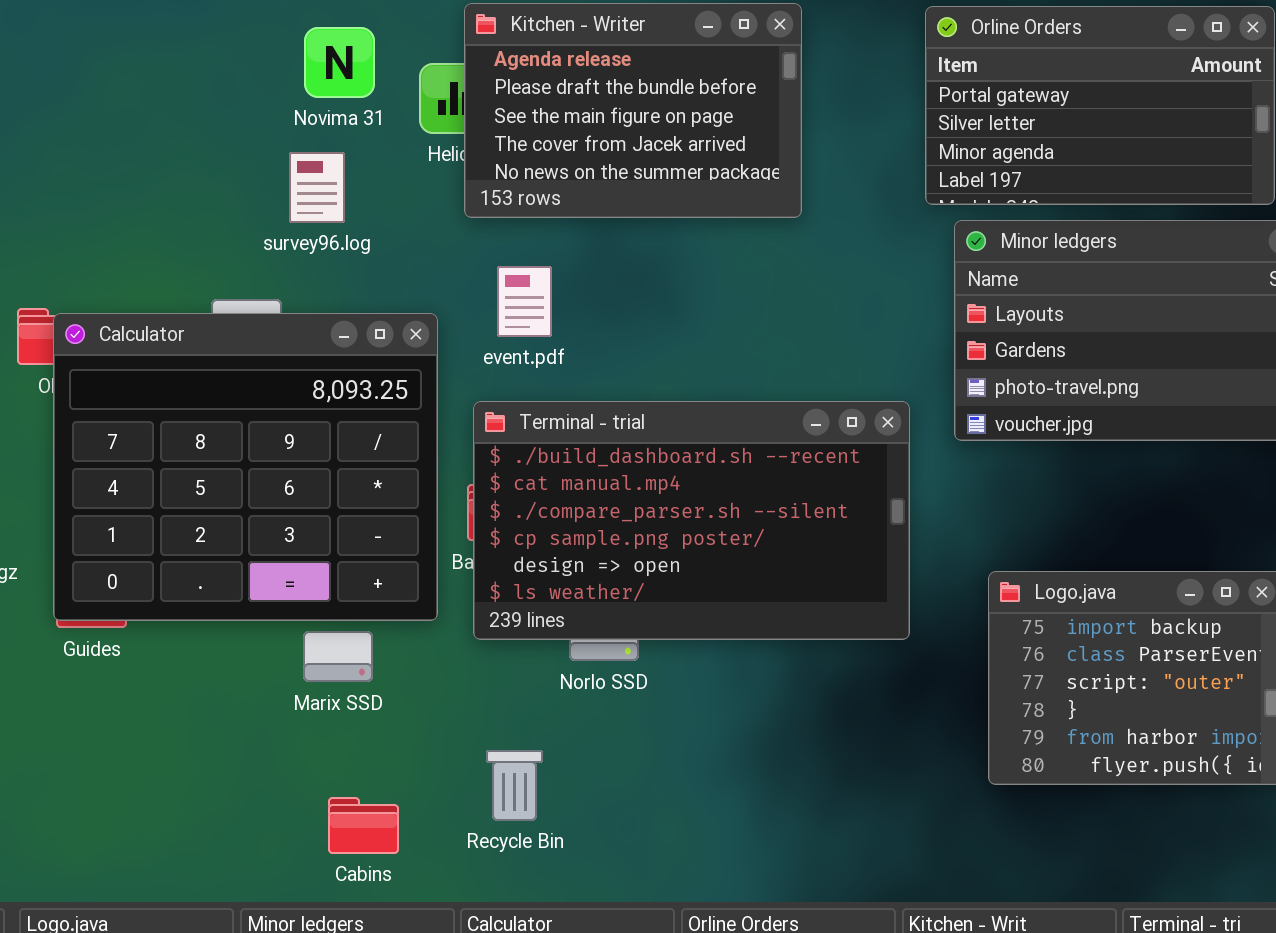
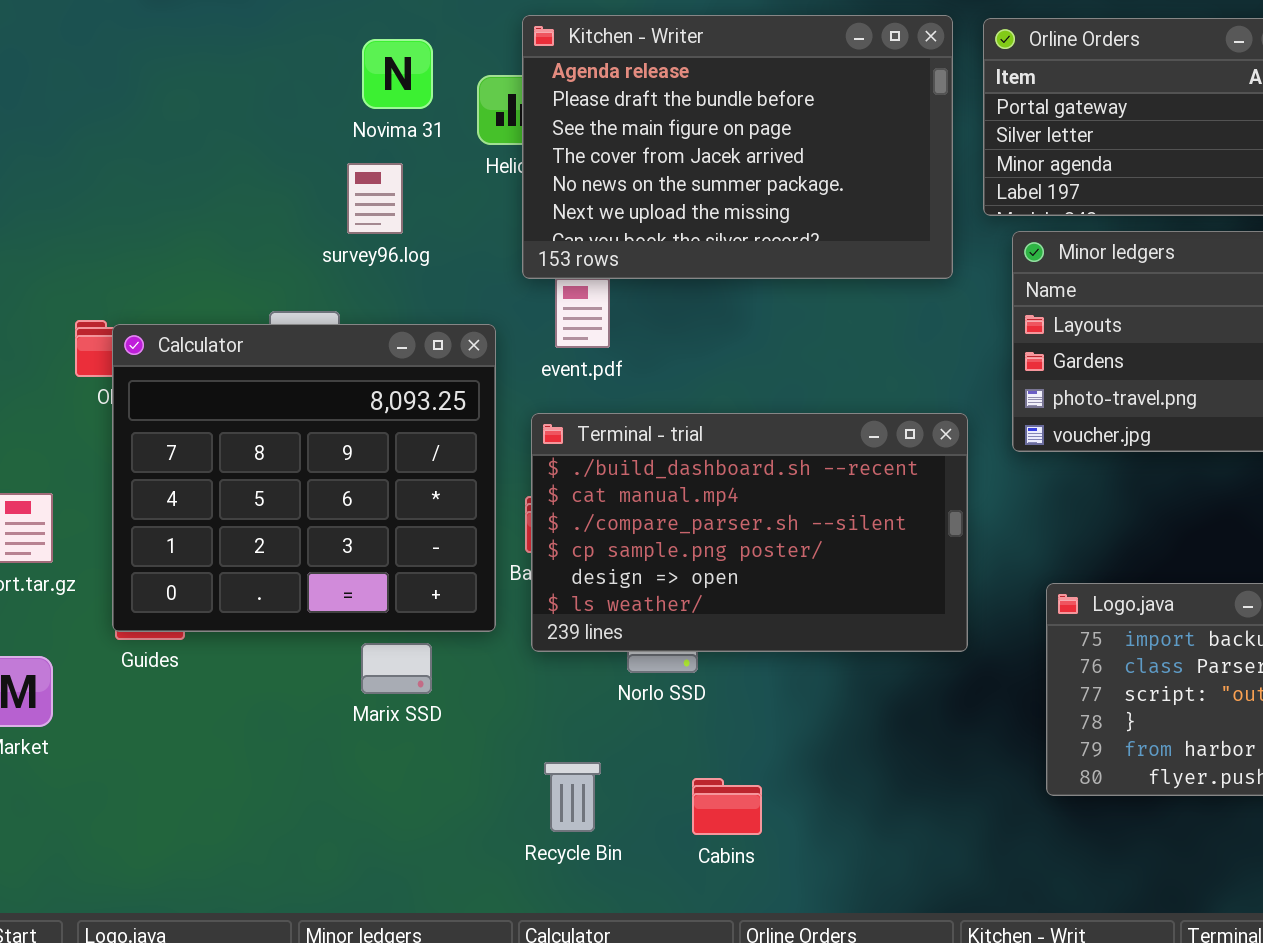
Kitchen - Writer: [464,3,802,218] -> [522,15,953,279], resized
Cabins: [328,797,399,854] -> [692,778,762,835], moved

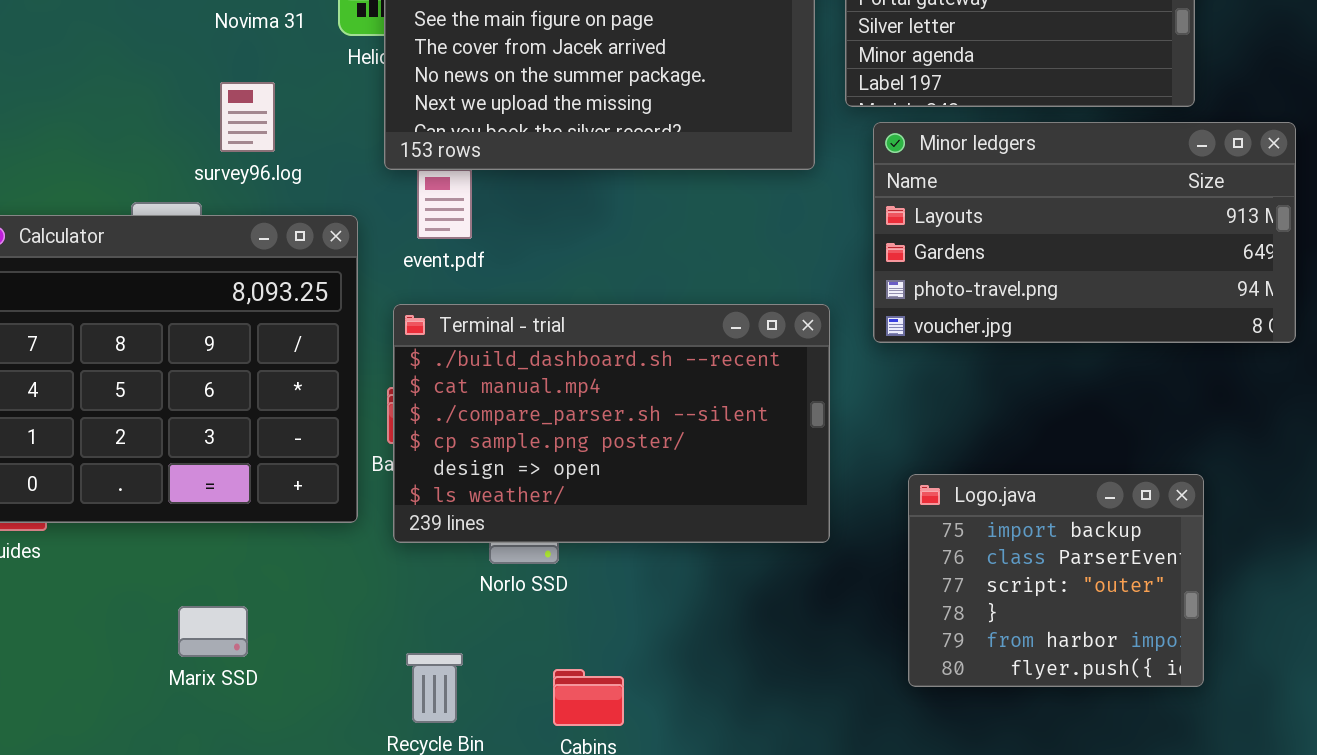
survey96.log: [347,163,403,234] -> [220,82,275,152], moved
Marix SSD: [361,643,432,694] -> [178,606,248,657], moved

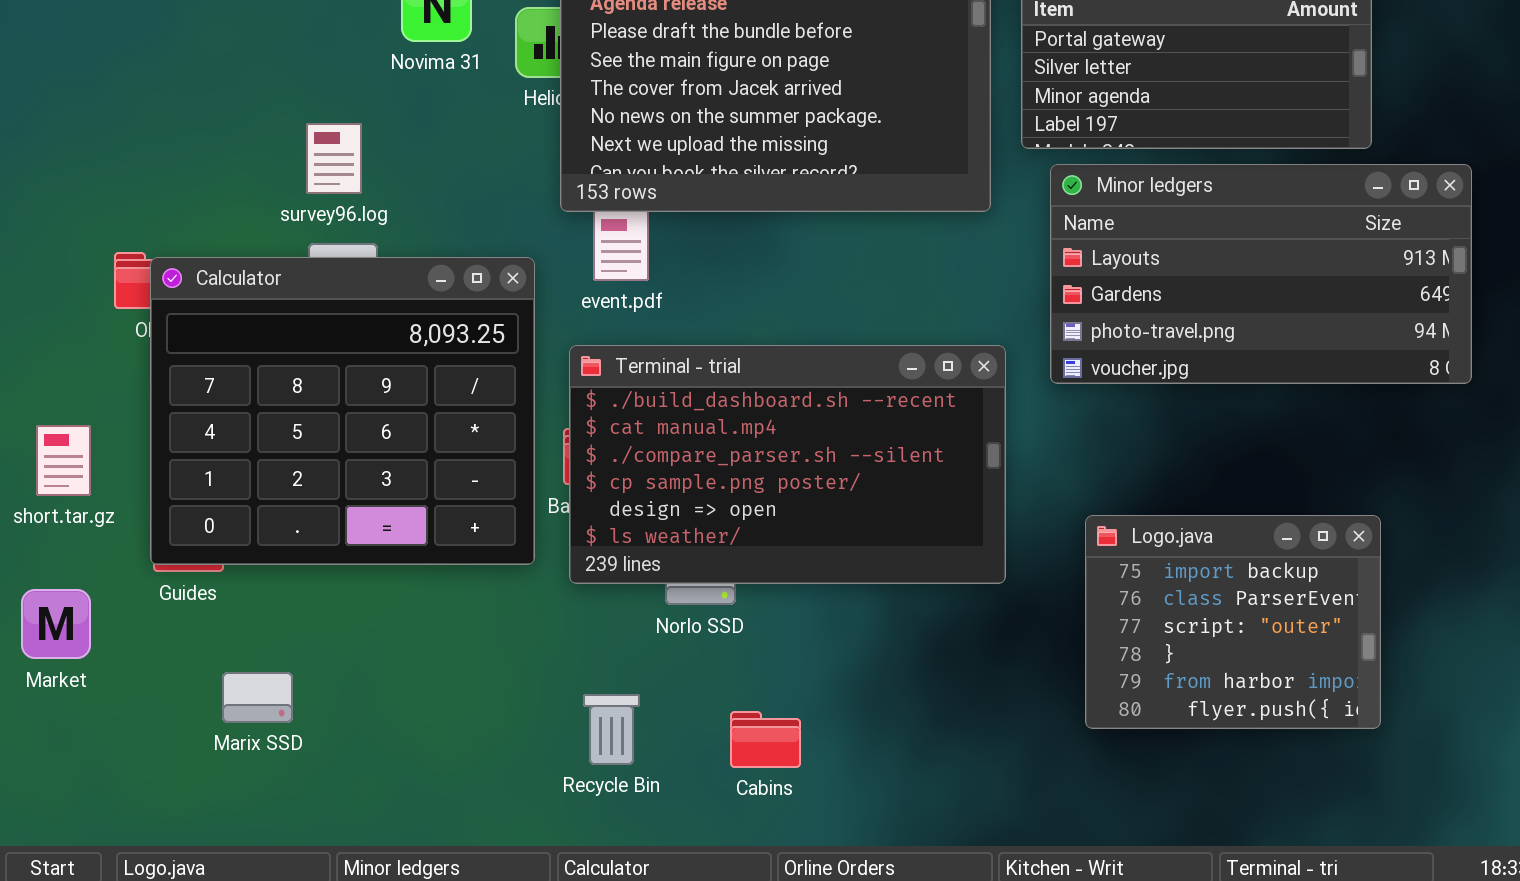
survey96.log: [220,82,275,152] -> [306,123,362,194], moved
Marix SSD: [178,606,248,657] -> [222,672,293,723], moved

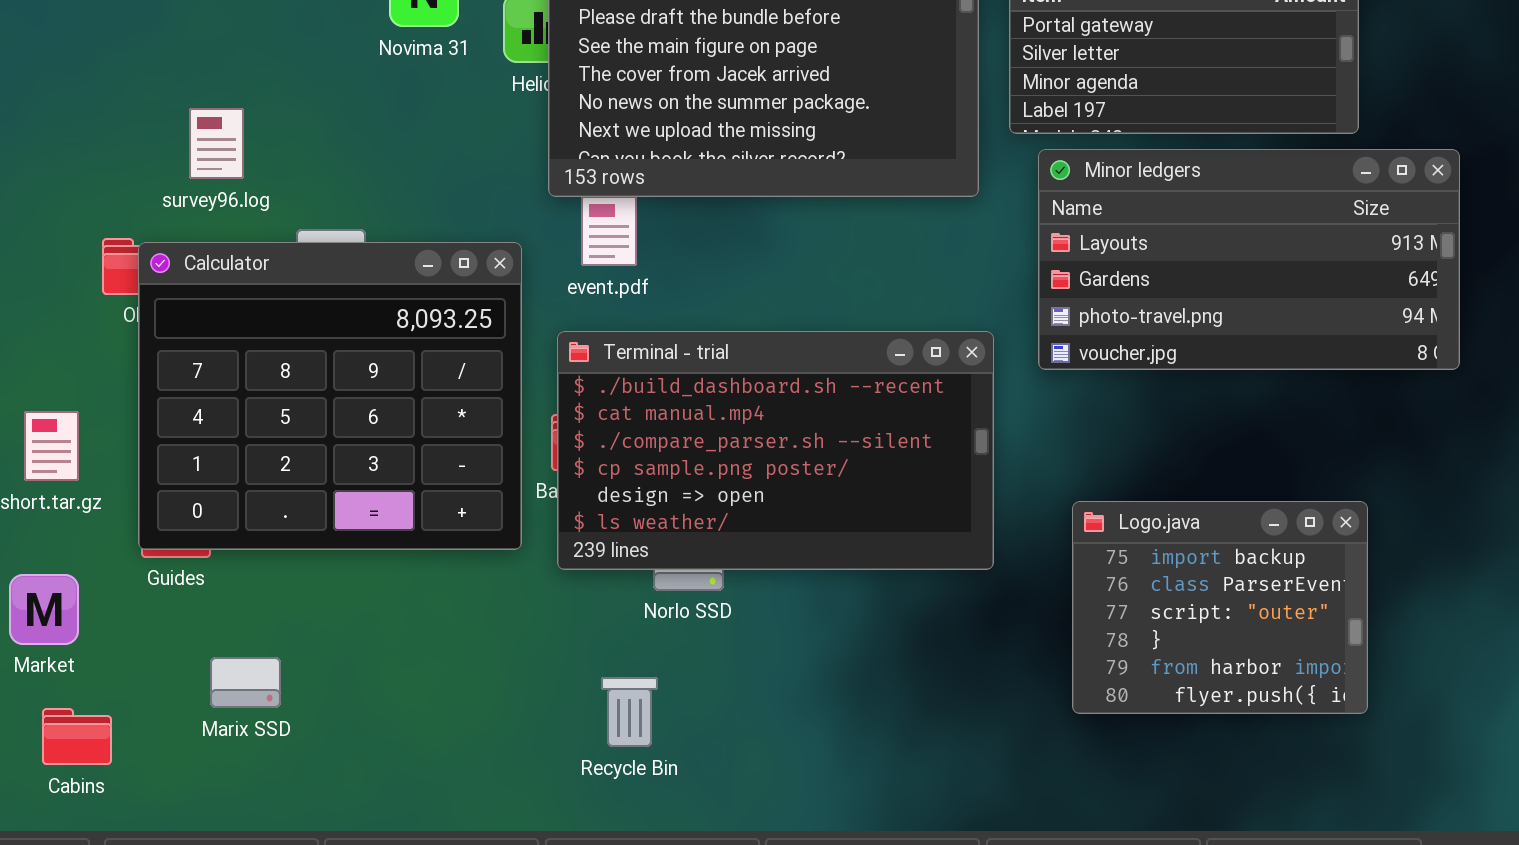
survey96.log: [306,123,362,194] -> [189,108,244,179], moved
Recycle Bin: [583,694,640,765] -> [601,677,658,747], moved
Cabins: [730,711,801,768] -> [42,708,112,765], moved

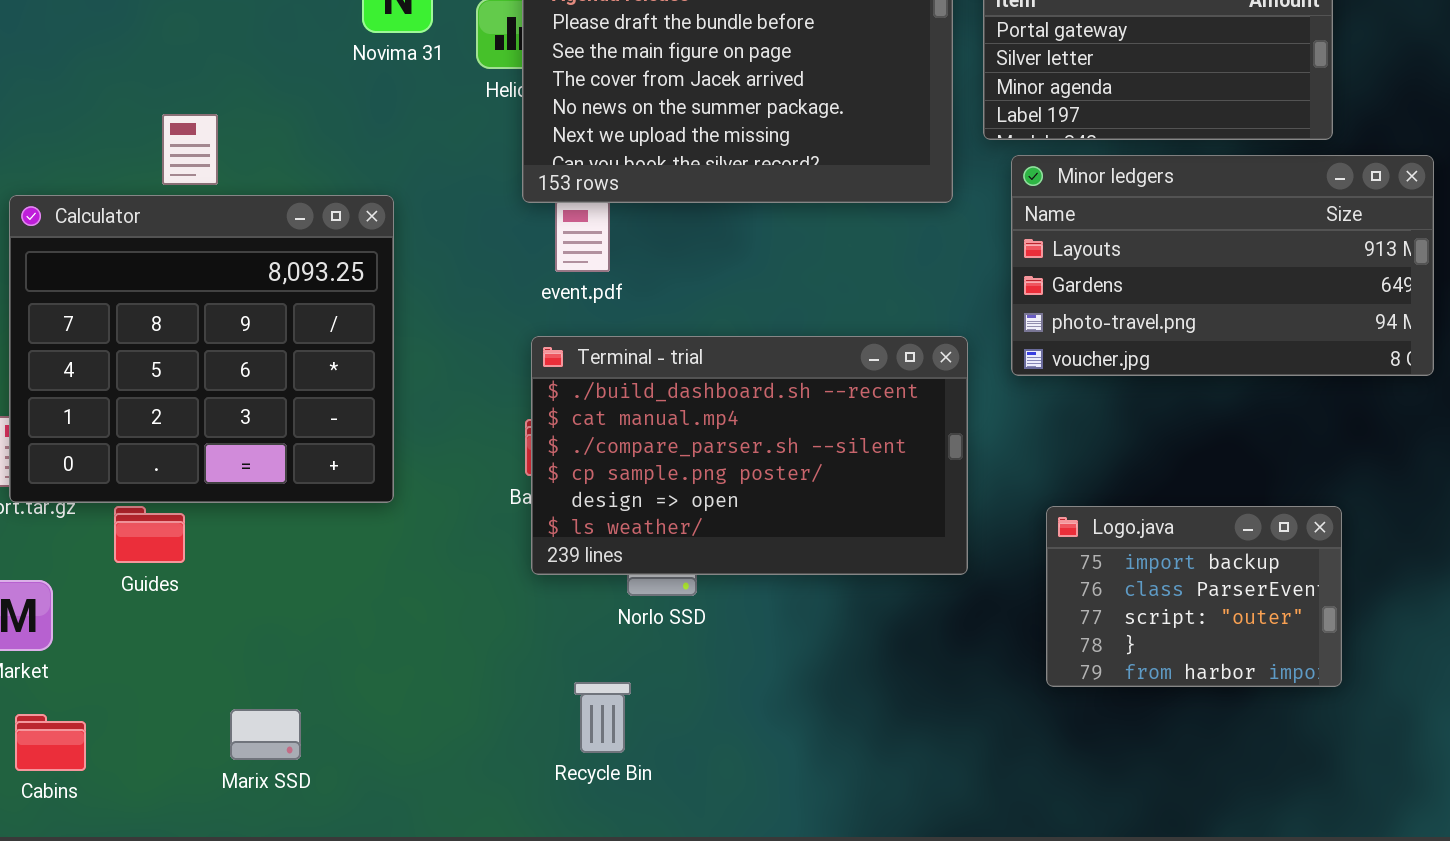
Calculator: [138,242,522,550] -> [9,195,394,503], moved
Logo.java: [1072,501,1368,714] -> [1046,506,1342,687], resized
Marix SSD: [210,657,281,708] -> [230,709,301,760], moved

